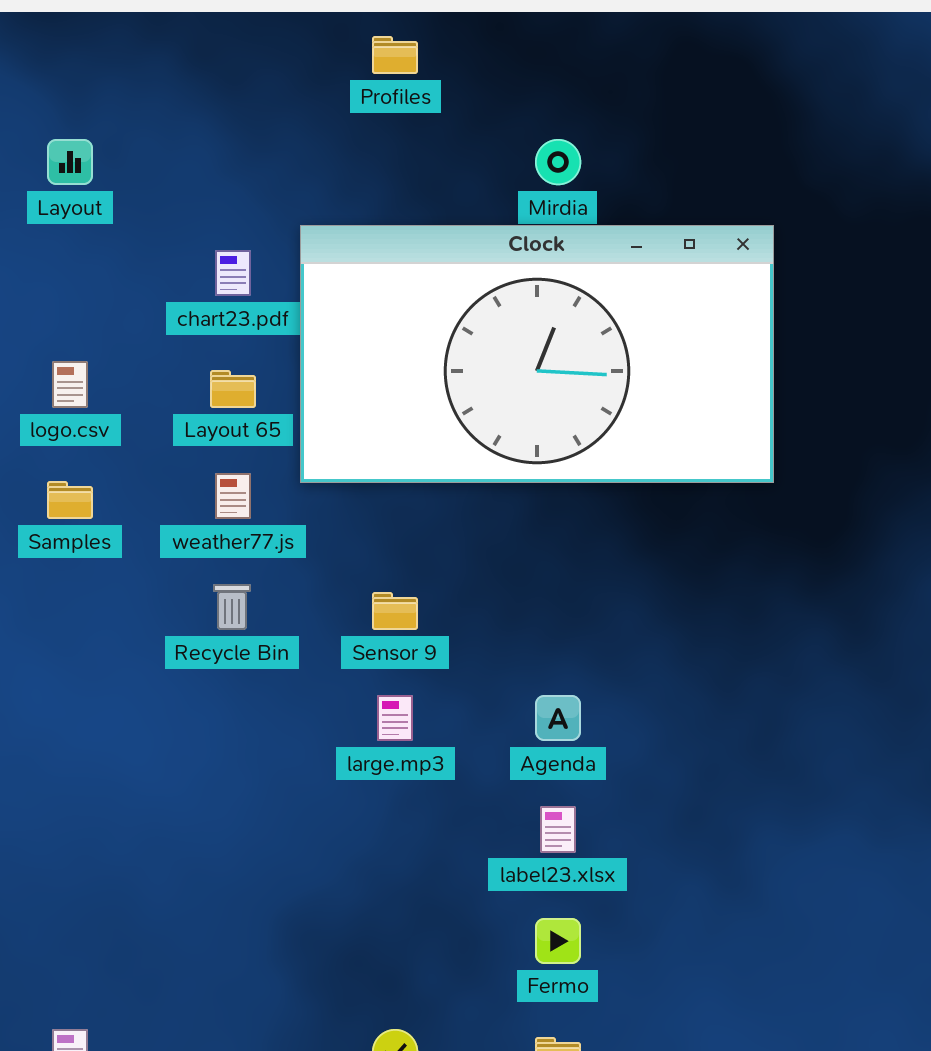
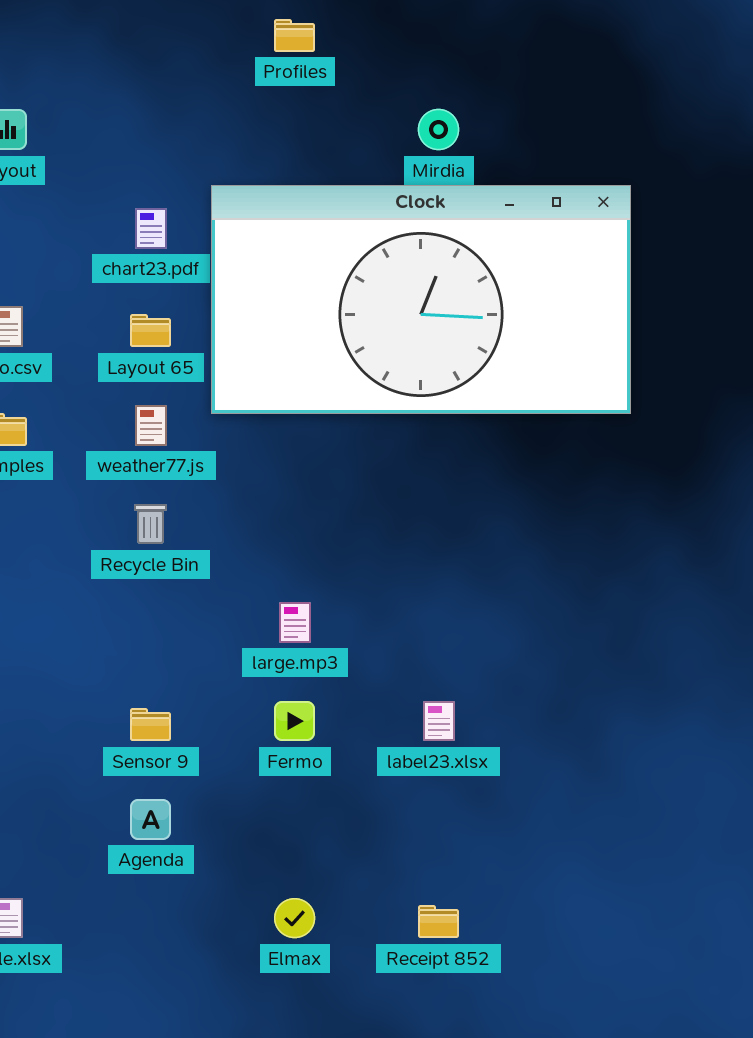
Sensor 9: [372,592,418,630] -> [130,708,171,741], moved
Agenda: [535,695,581,741] -> [130,799,171,840], moved
Fermo: [535,918,581,964] -> [274,701,315,741], moved

